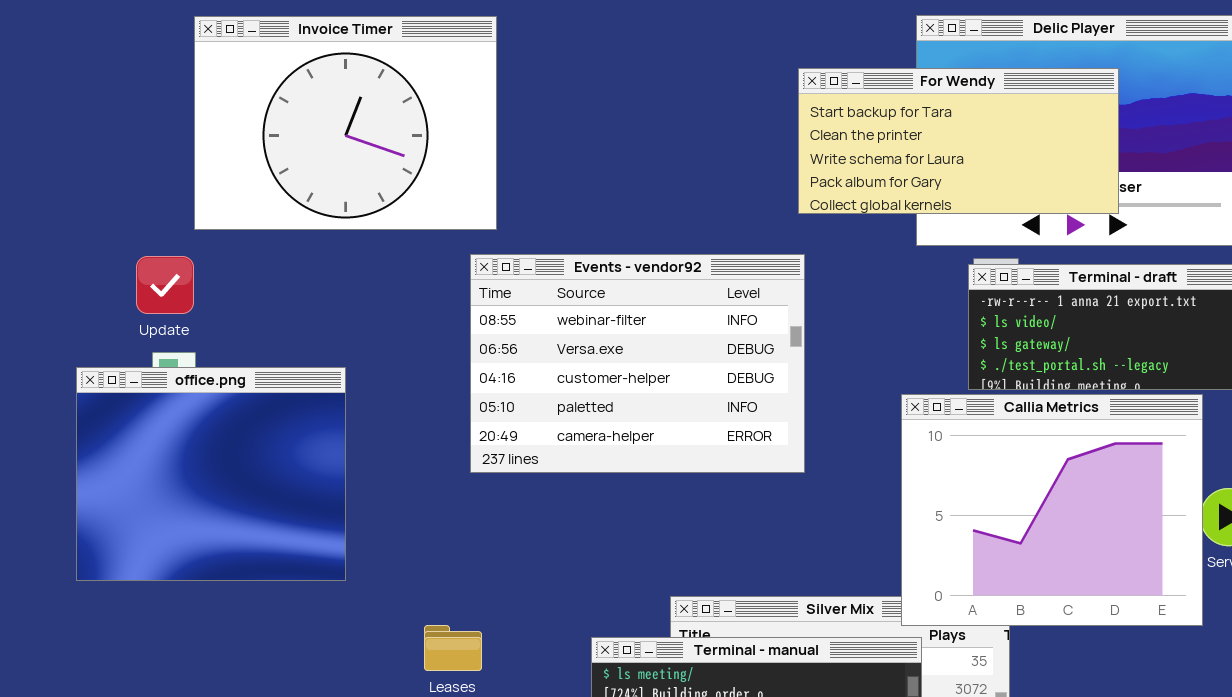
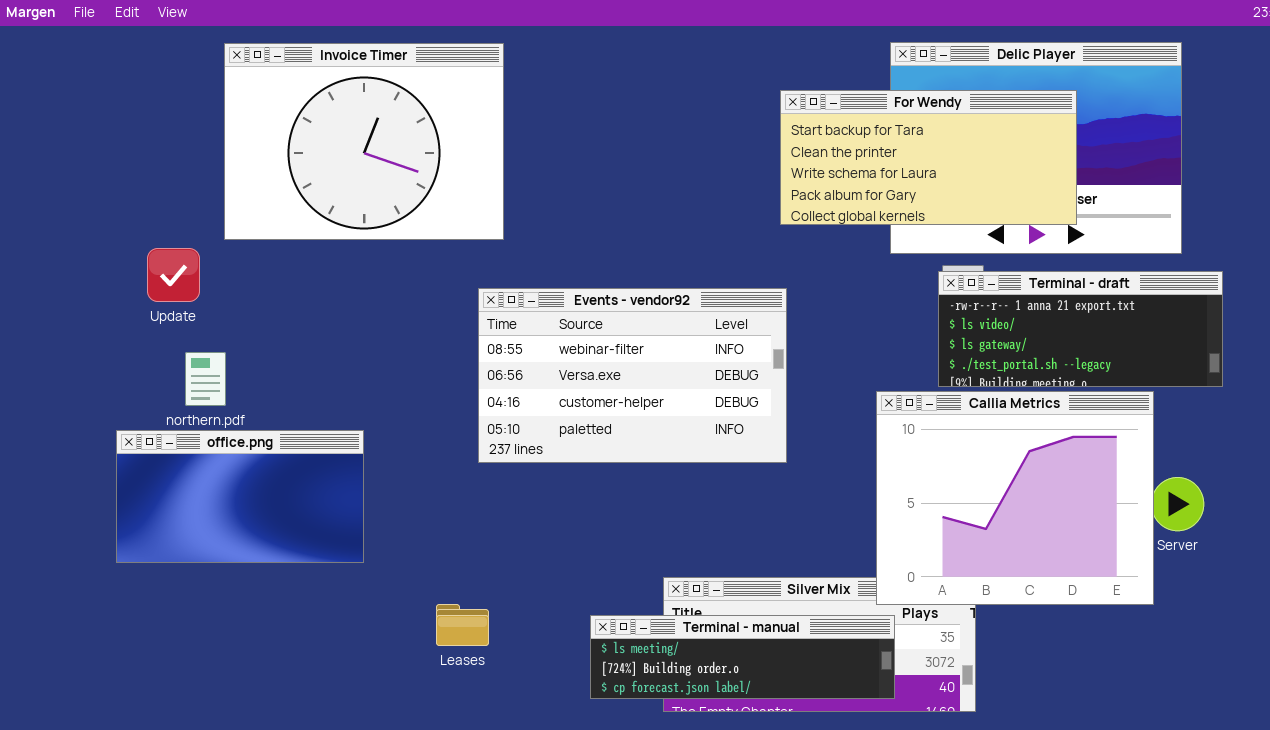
Events - vendor92: [470,254,805,473] -> [478,288,787,463], resized
Update: [136,256,194,314] -> [147,248,200,302], moved
office.png: [76,367,346,581] -> [116,430,364,563], resized

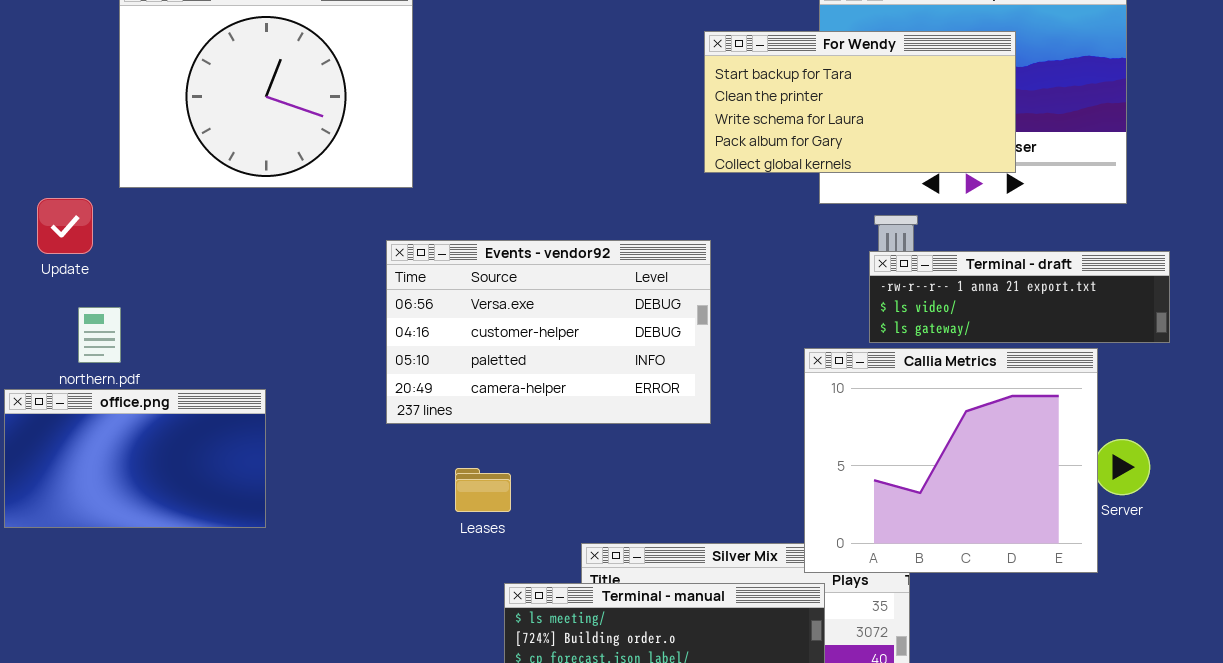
Terminal - draft: [938,271,1223,387] -> [869,251,1170,343], resized
Events - vendor92: [478,288,787,463] -> [386,240,711,424], scrolled down 1 row
Leases: [436,604,489,646] -> [455,468,511,512], moved

